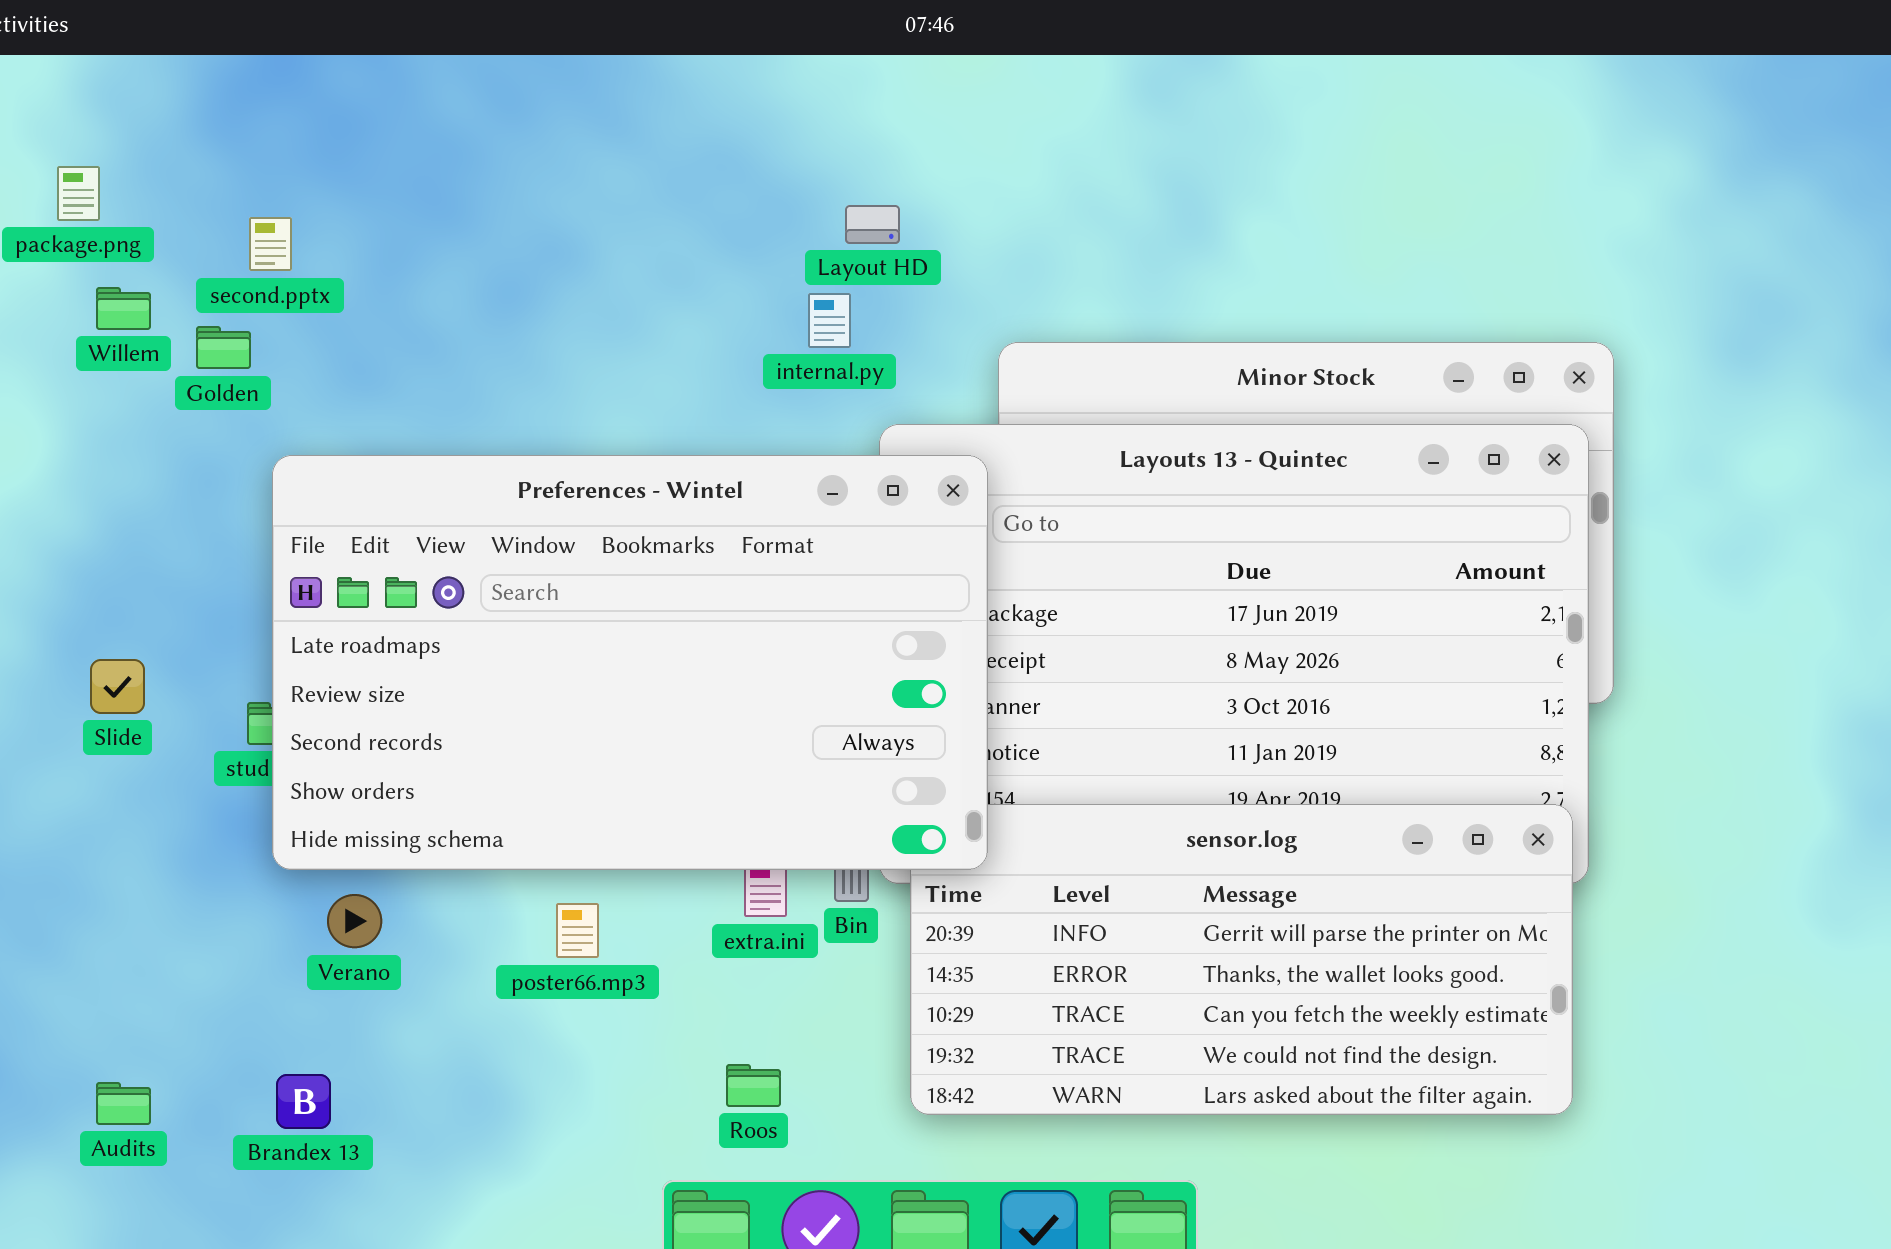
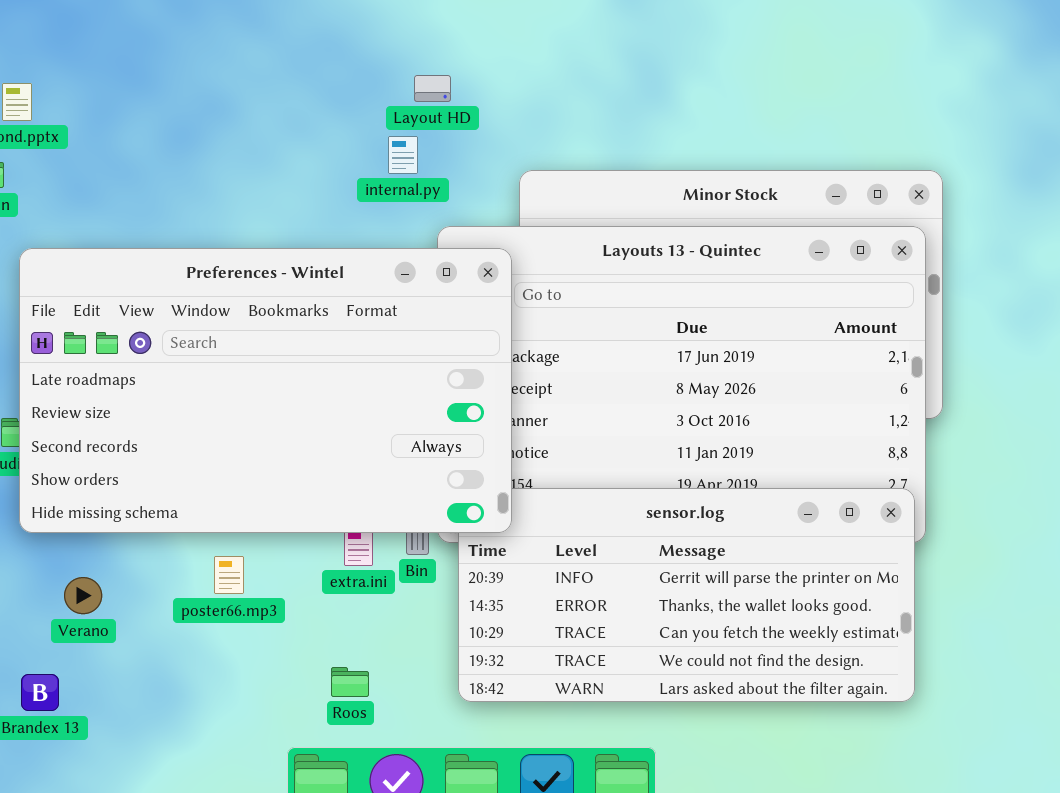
Verano: [327,894,382,948] -> [64,577,102,614], moved

